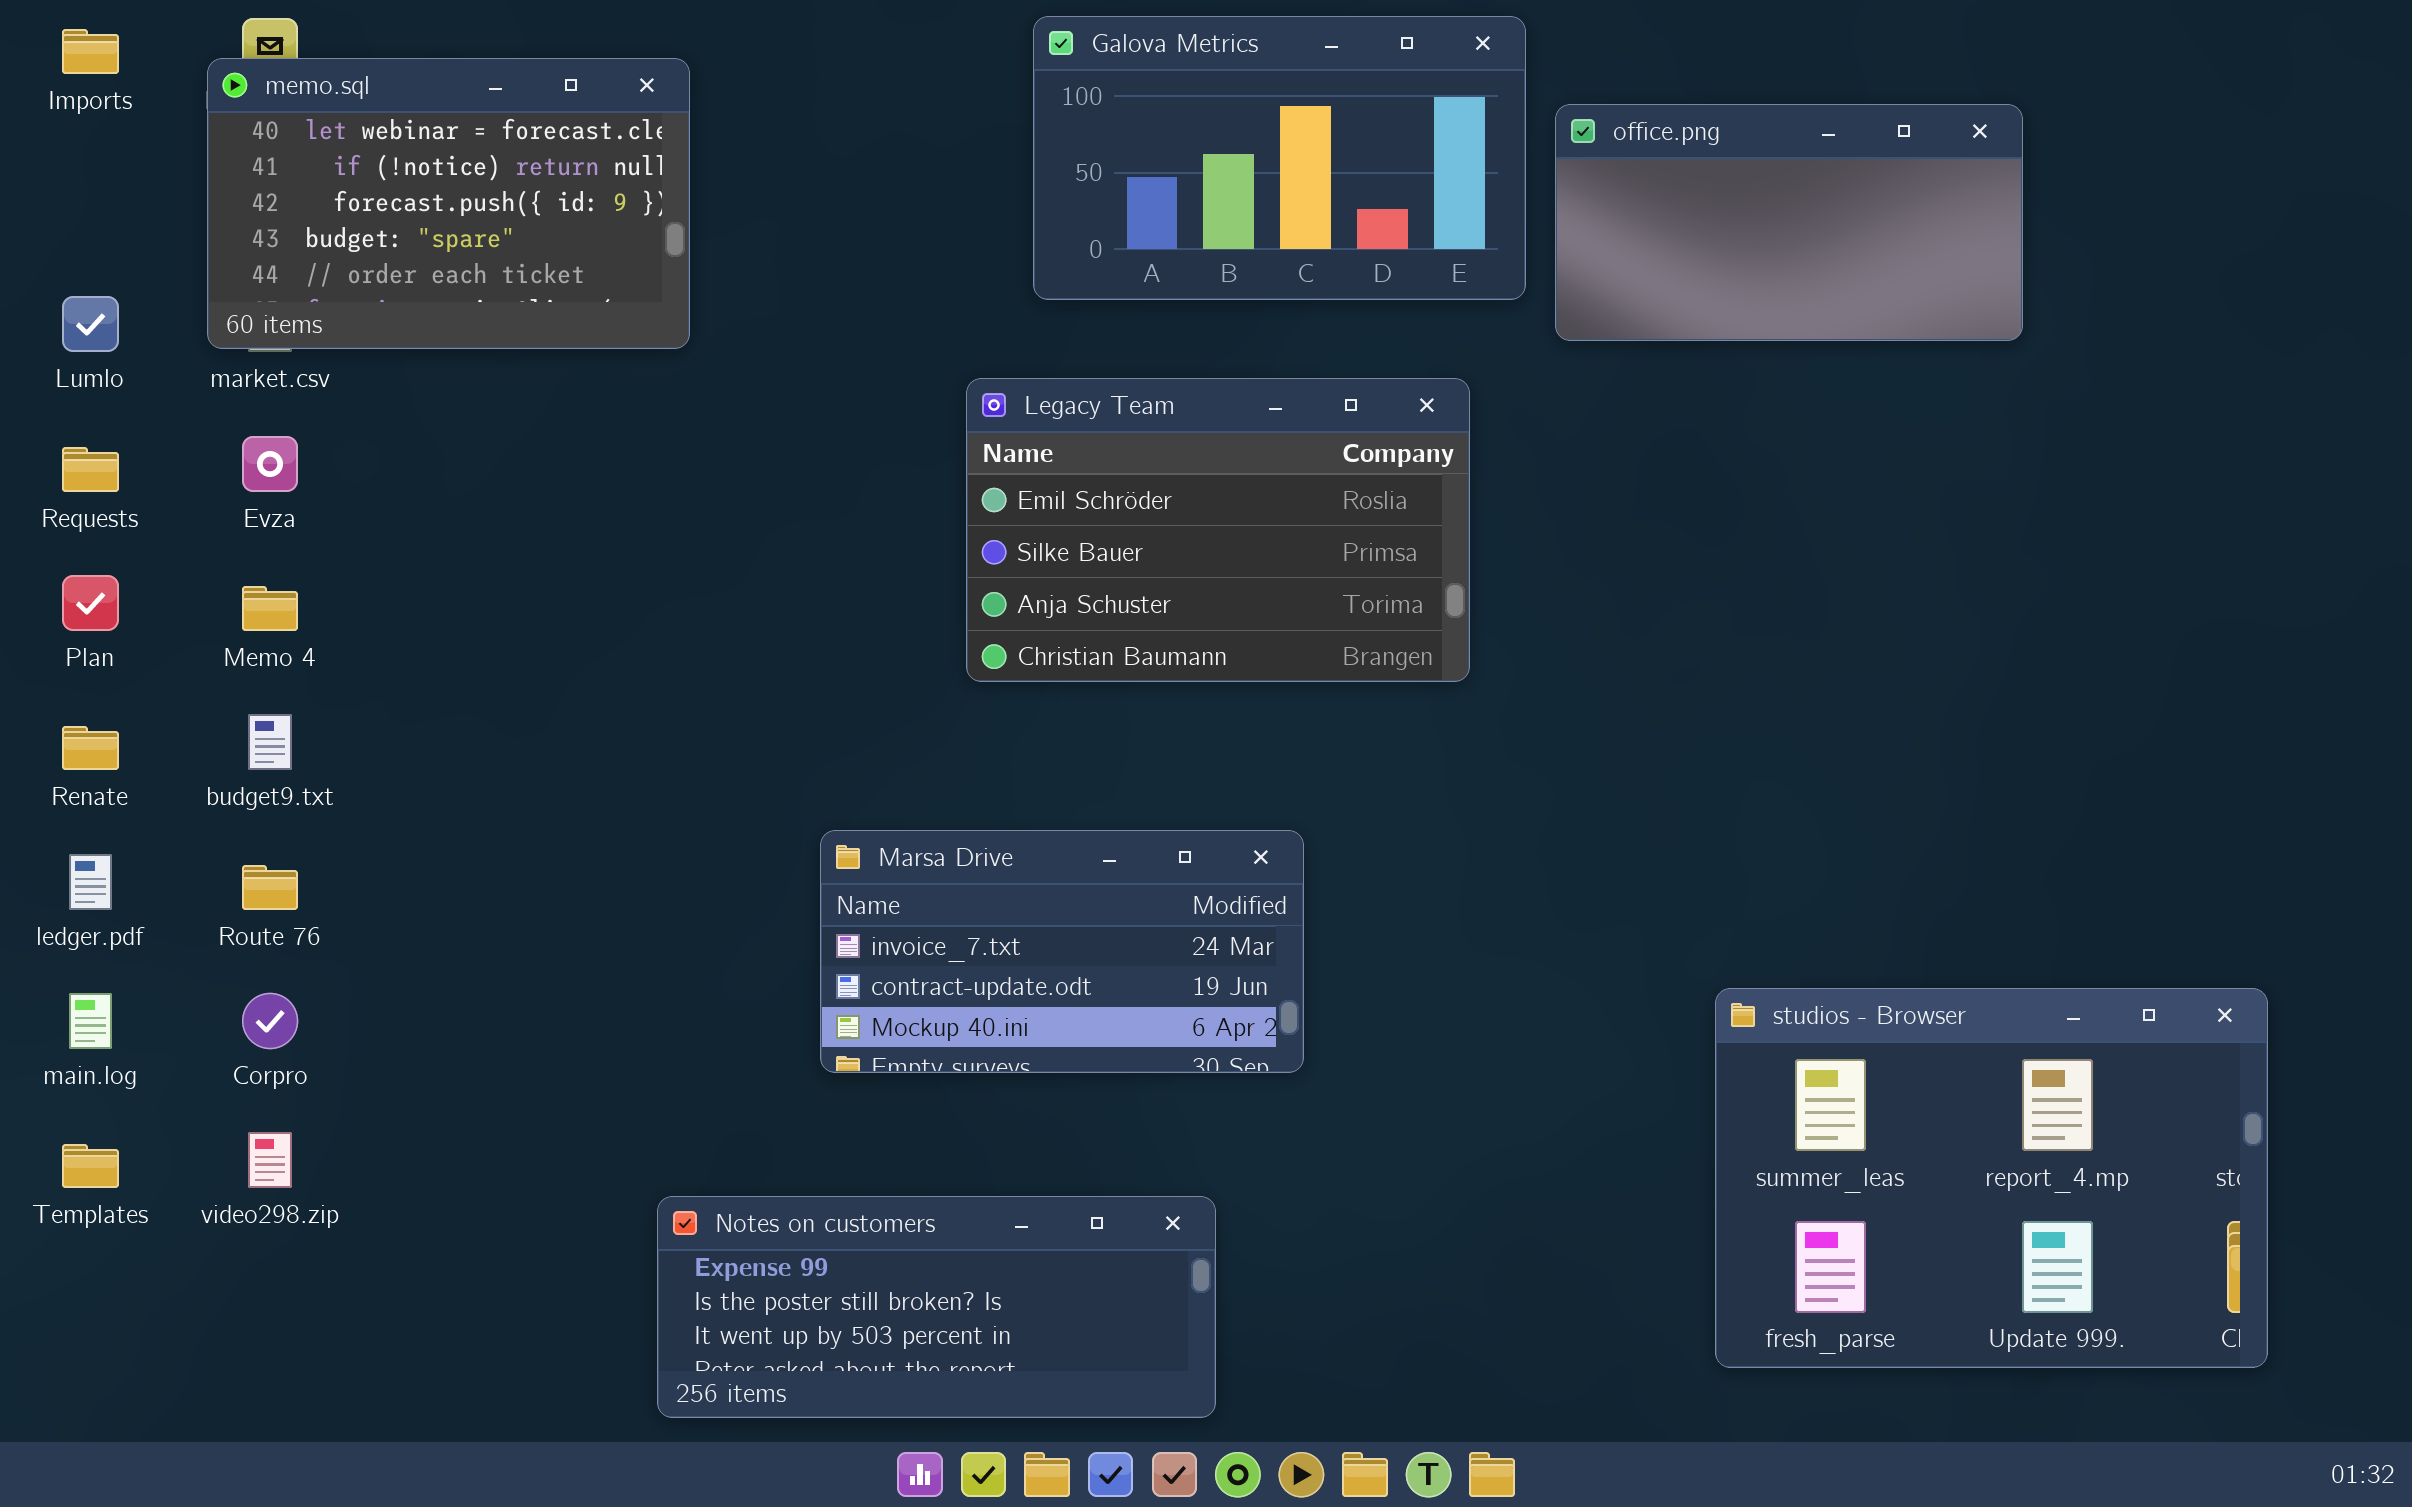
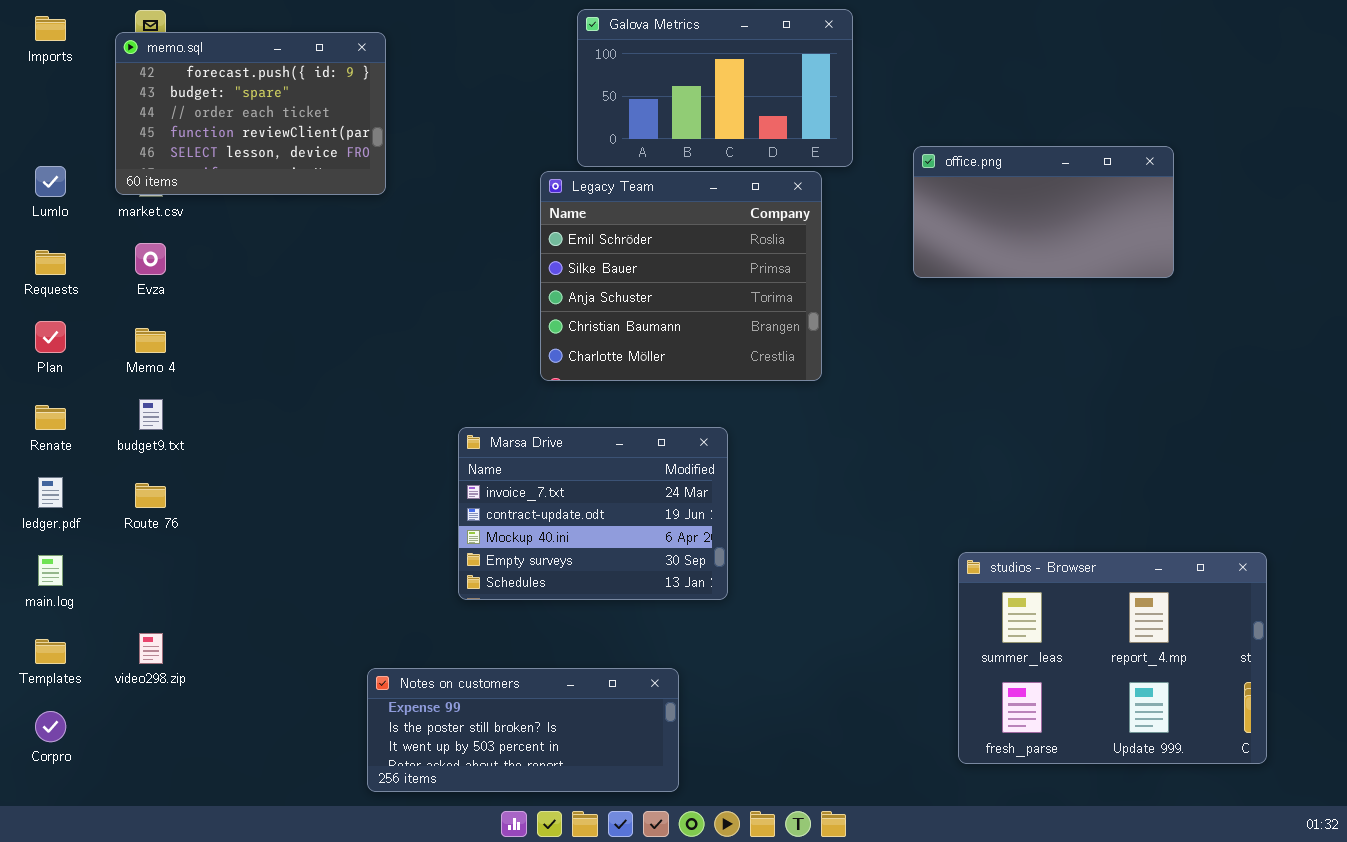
memo.sql: [207,58,690,349] -> [115,32,386,195], scrolled down 2 rows
office.png: [1555,104,2023,341] -> [913,146,1174,278], moved
Legacy Team: [966,378,1470,682] -> [540,171,822,381], resized
Marsa Drive: [820,830,1304,1073] -> [458,427,728,600], resized
Corpro: [242,993,298,1049] -> [35,711,66,742], moved

